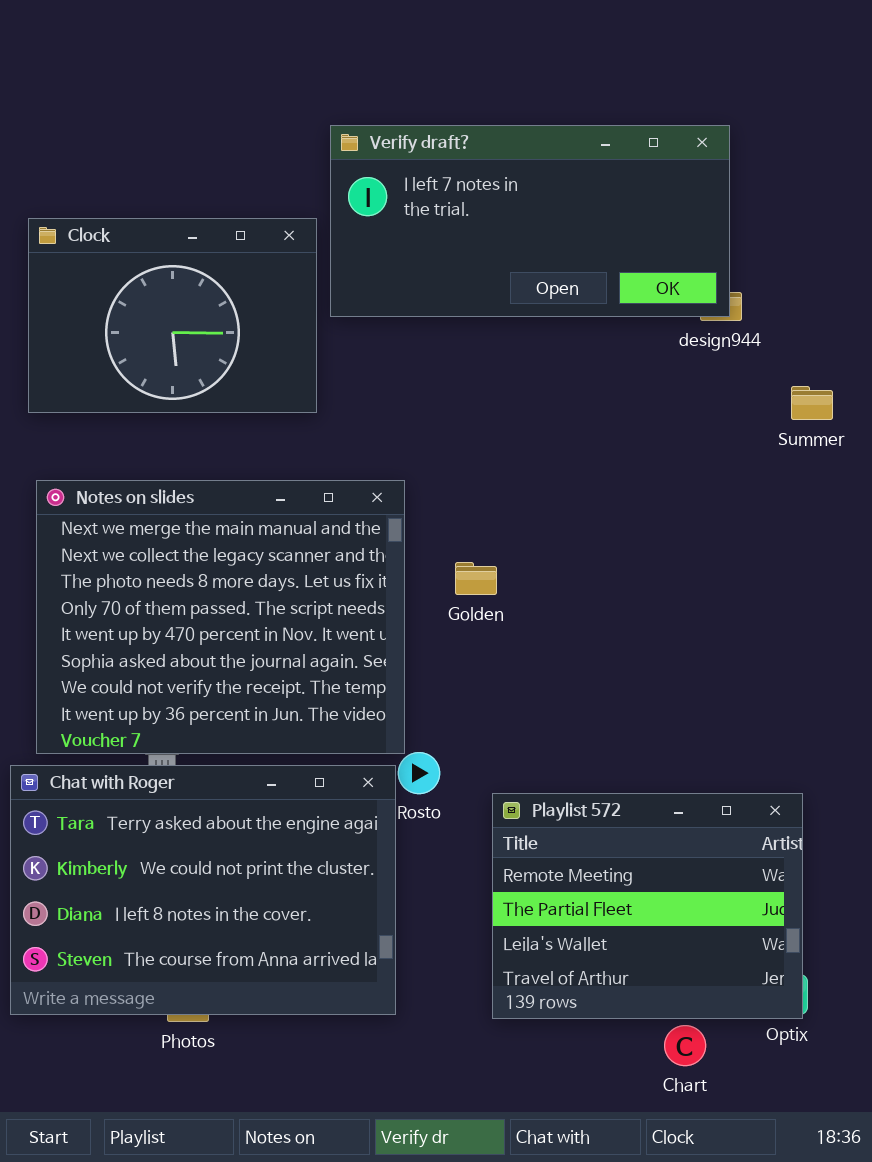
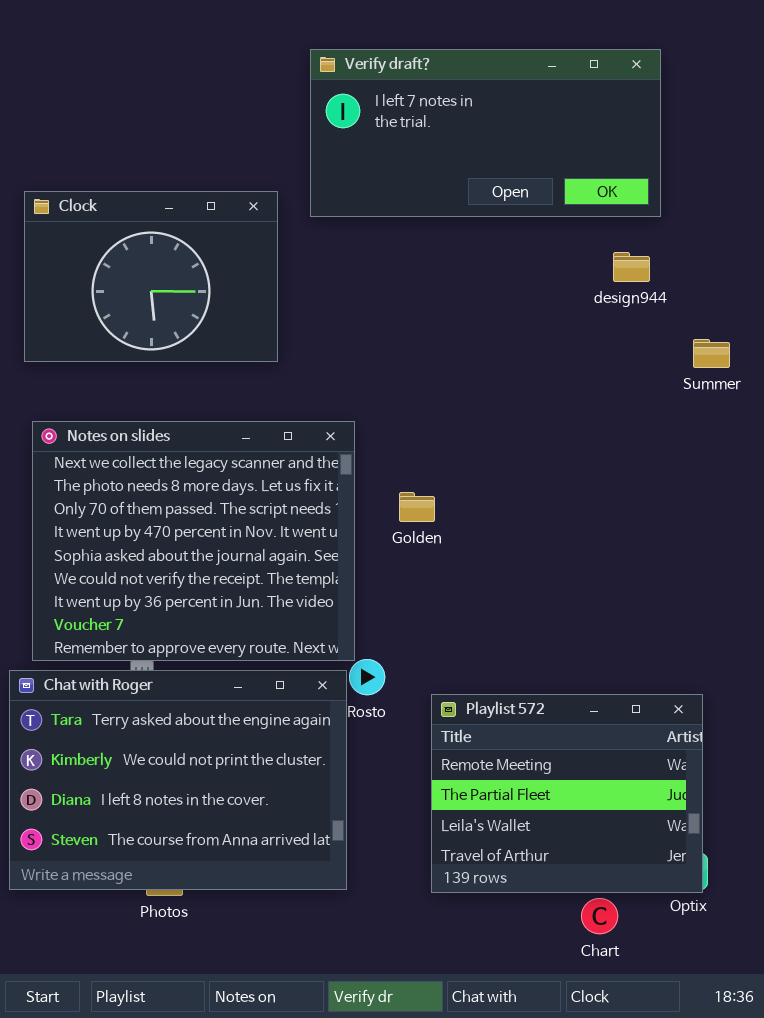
Verify draft?: [330,125,730,317] -> [310,49,661,217], moved
Notes on slides: [36,480,405,754] -> [32,421,355,661], scrolled down 1 row

